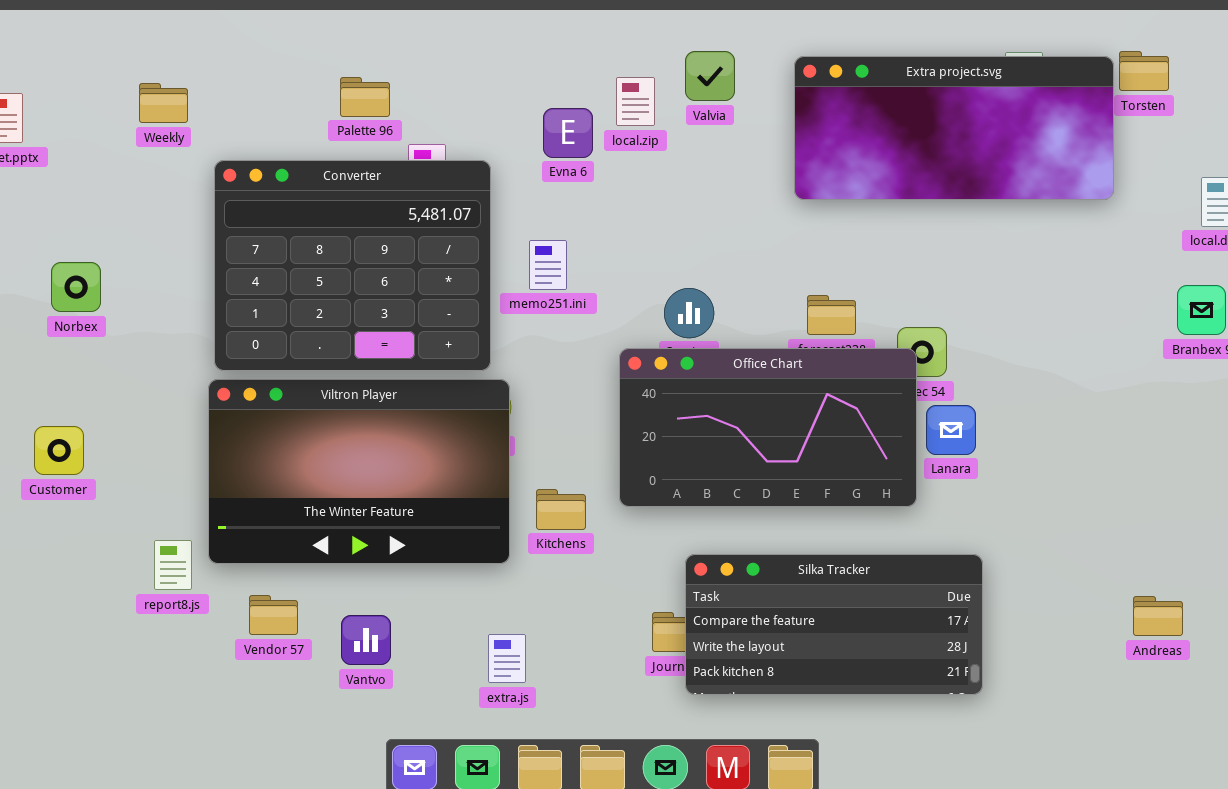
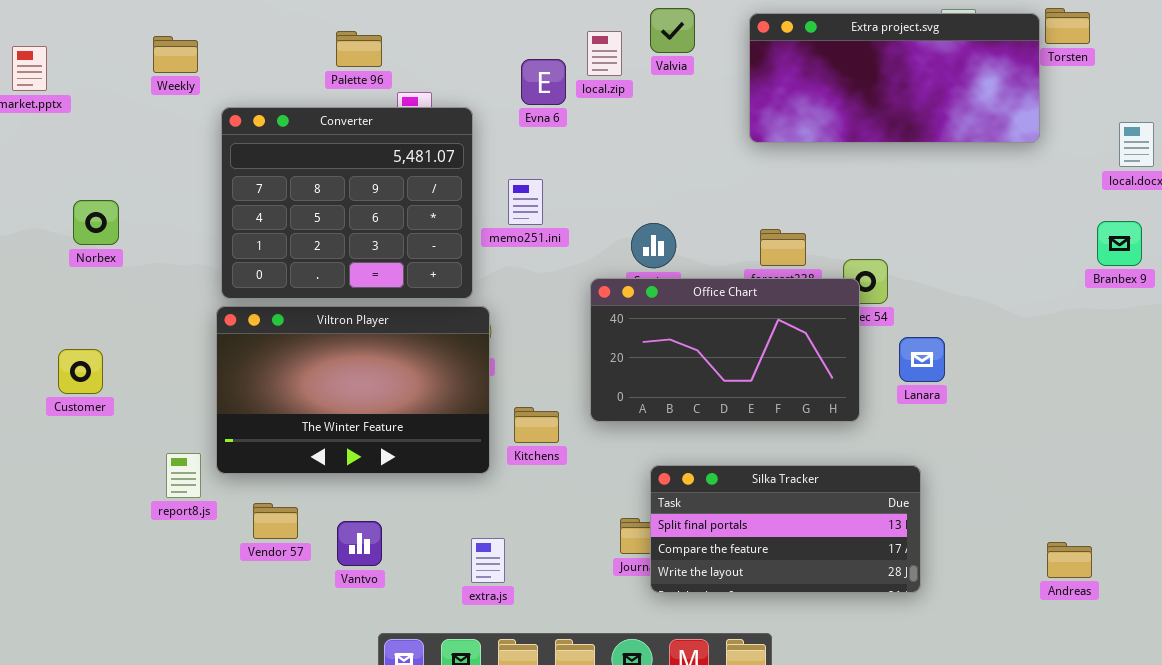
Lanara: [926,405,976,455] -> [899,337,945,382], moved
Silka Tracker: [685,554,983,695] -> [650,465,921,593], scrolled up 1 row
Andreas: [1133,596,1183,636] -> [1047,542,1092,578], moved

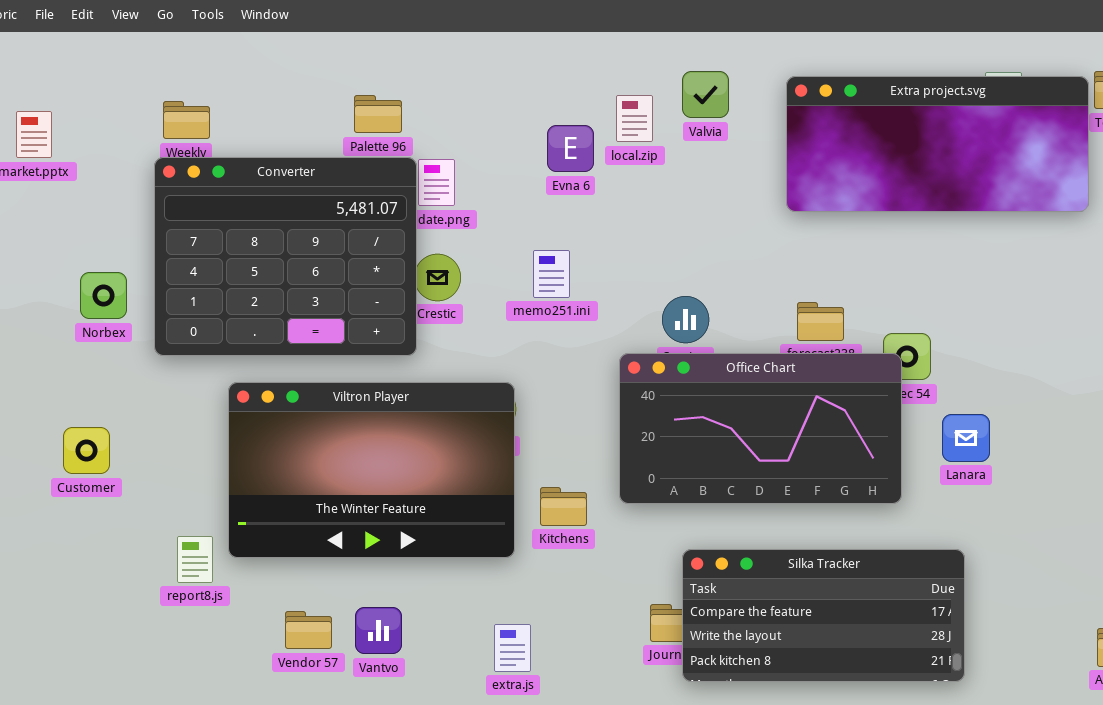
Converter: [221,107,473,299] -> [154,157,417,356], moved
Silka Tracker: [650,465,921,593] -> [682,549,965,682], scrolled down 1 row
Vendor 57: [253,503,298,539] -> [285,611,332,649], moved

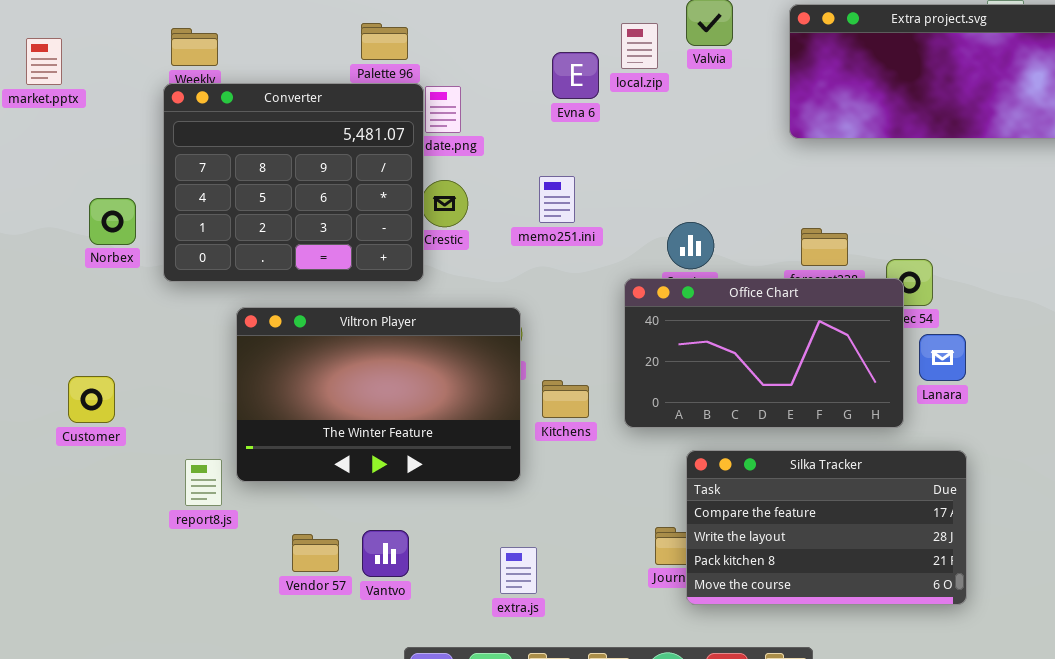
Lanara: [942,414,990,462] -> [919,334,966,381], moved
Customer: [63,427,110,474] -> [68,376,115,423], moved
Kitchens: [540,487,587,526] -> [542,380,589,418], moved
Silka Tracker: [682,549,965,682] -> [686,450,967,605], resized

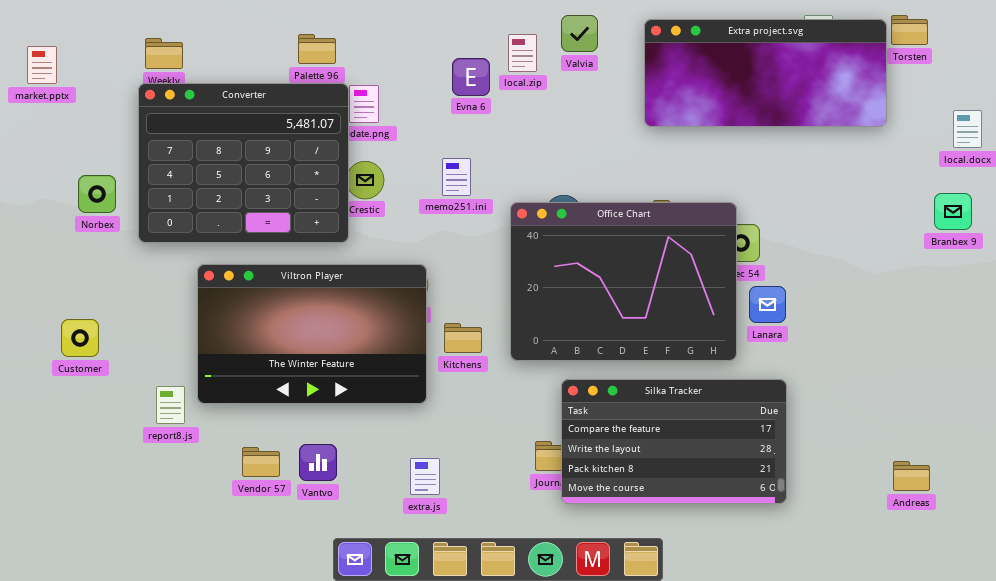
Office Chart: [624,278,904,428] -> [510,202,737,361], resized

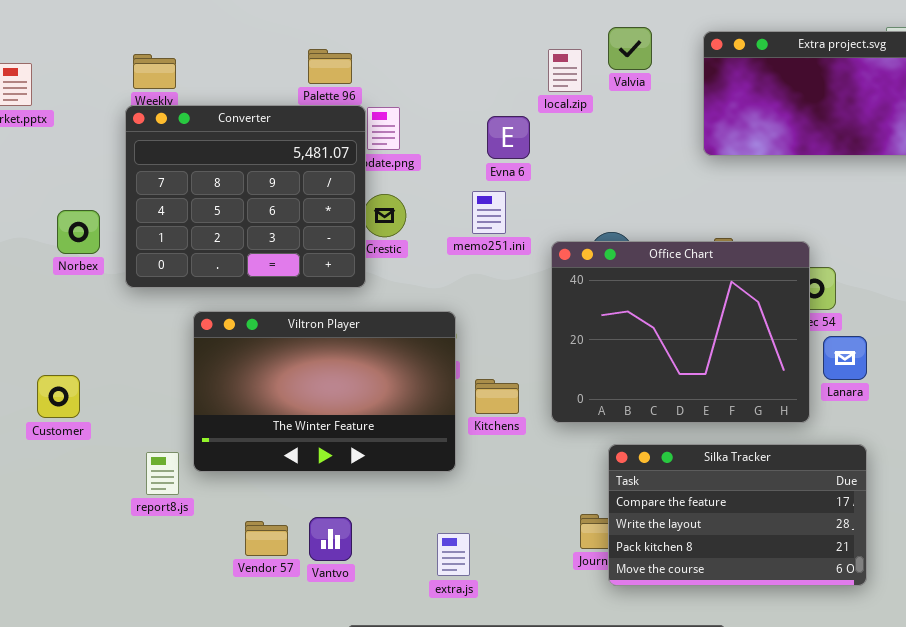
Evna 6: [452,58,490,96] -> [487,116,530,159], moved

